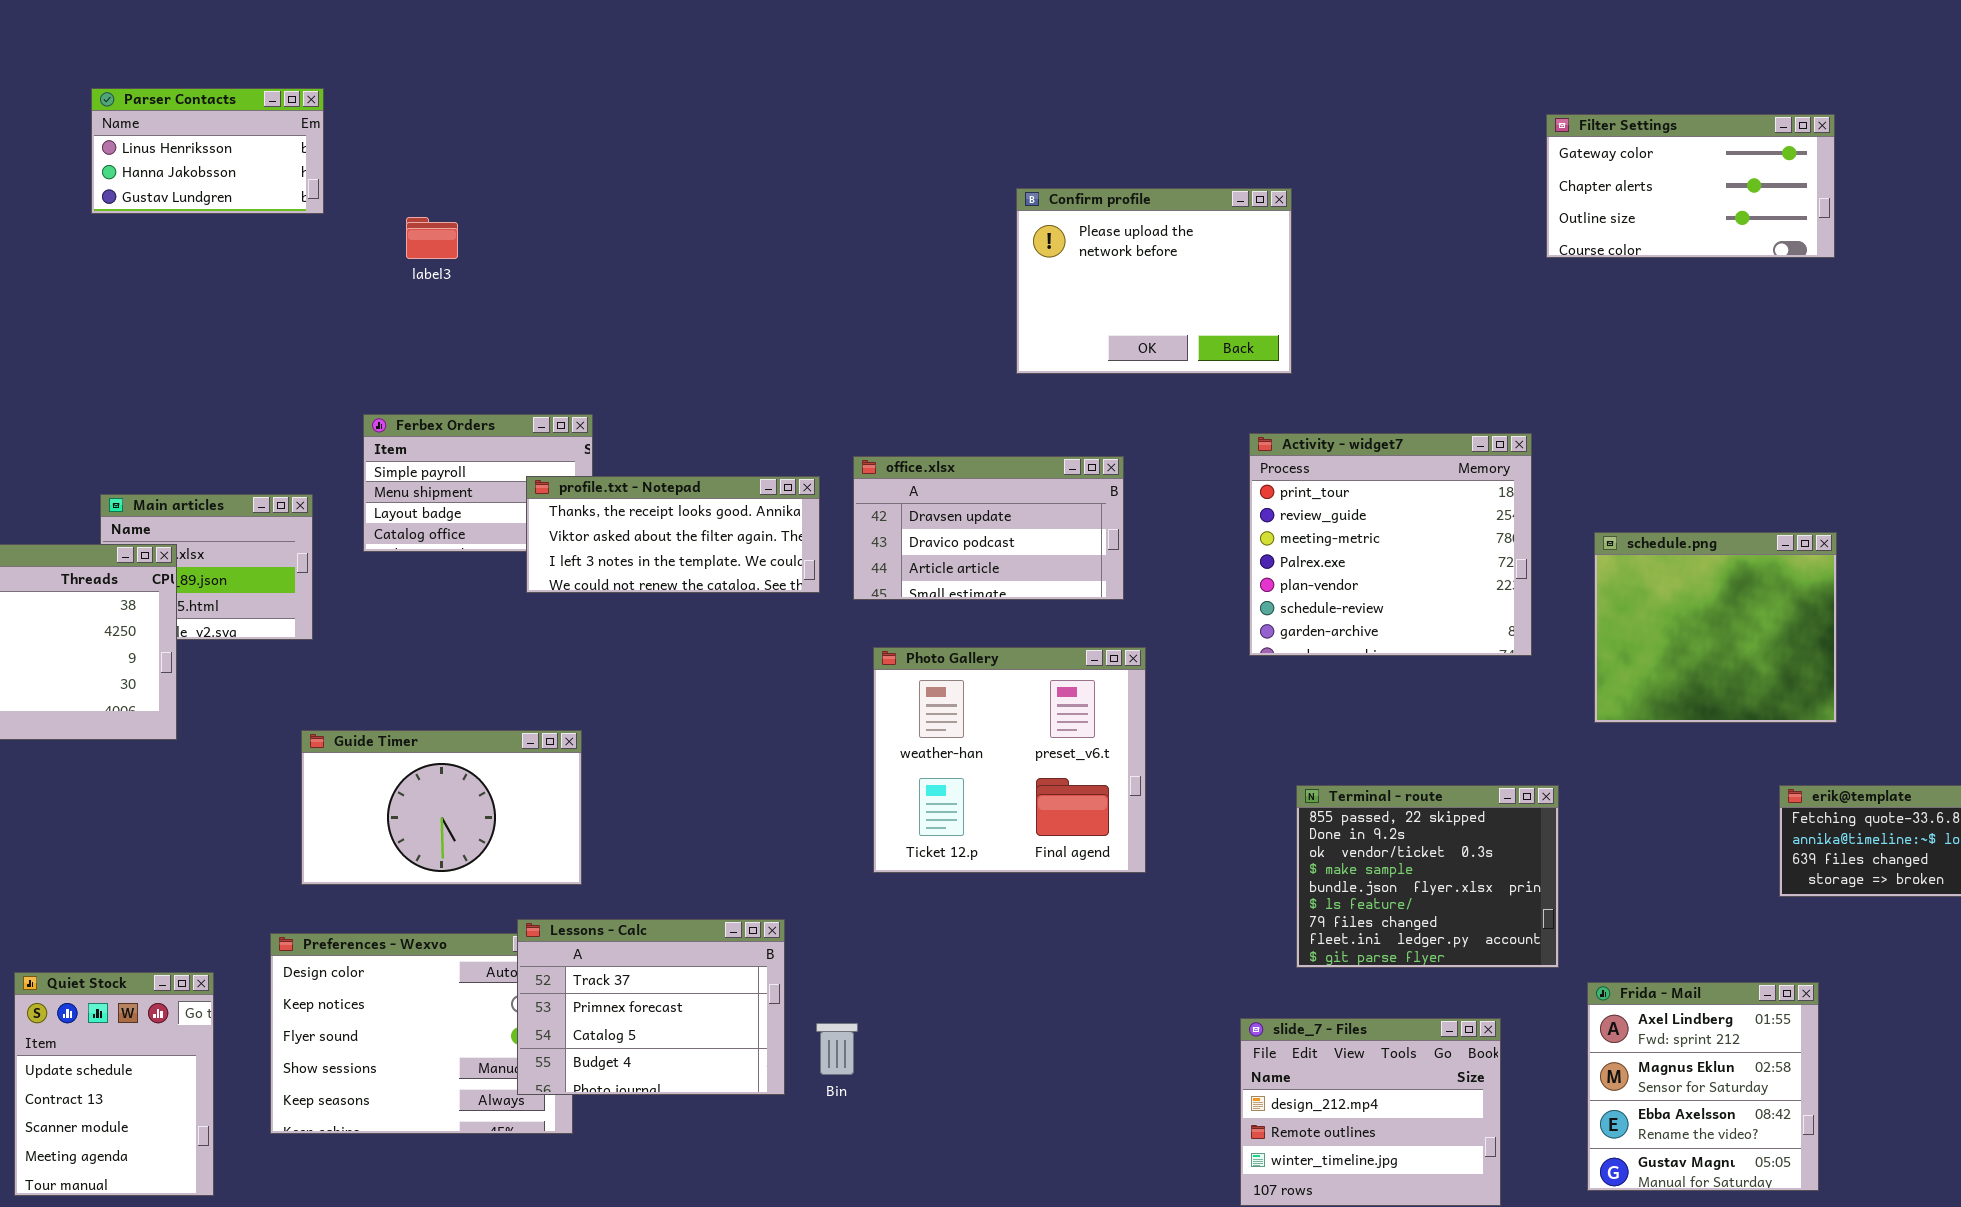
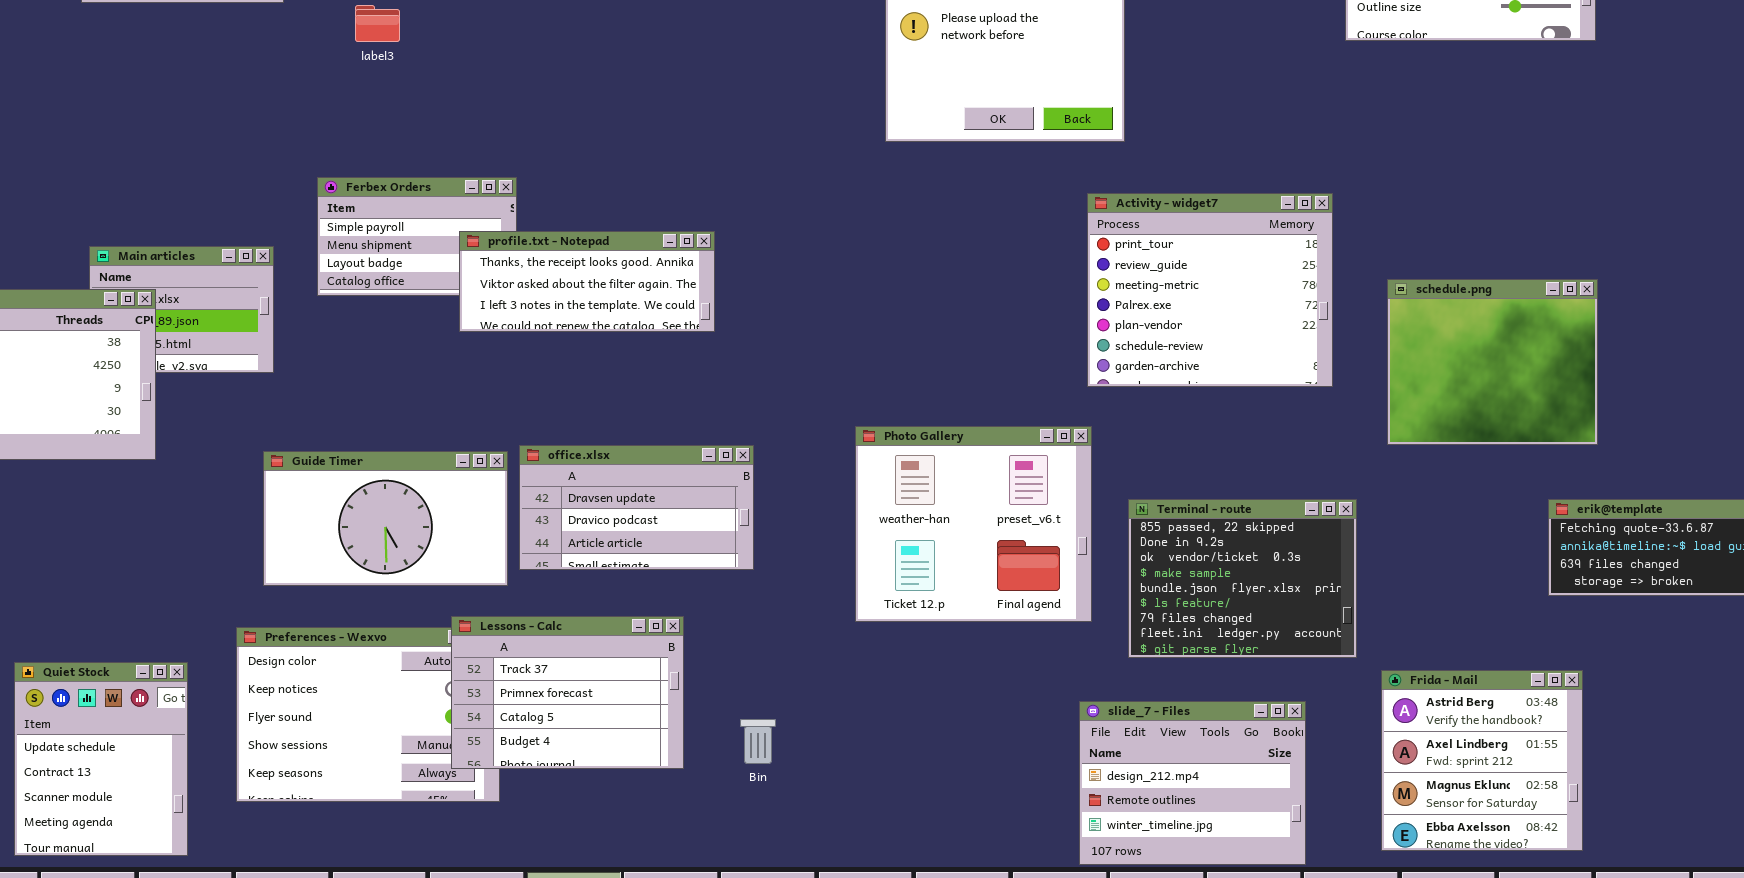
office.xlsx: [853,456,1124,600] -> [519,445,754,570], moved
Photo Gallery: [873,647,1146,873] -> [855,426,1092,622], moved
Frida - Mail: [1587,982,1819,1191] -> [1381,670,1583,851], scrolled up 1 row
Bin: [816,1023,858,1075] -> [740,719,776,764], moved

